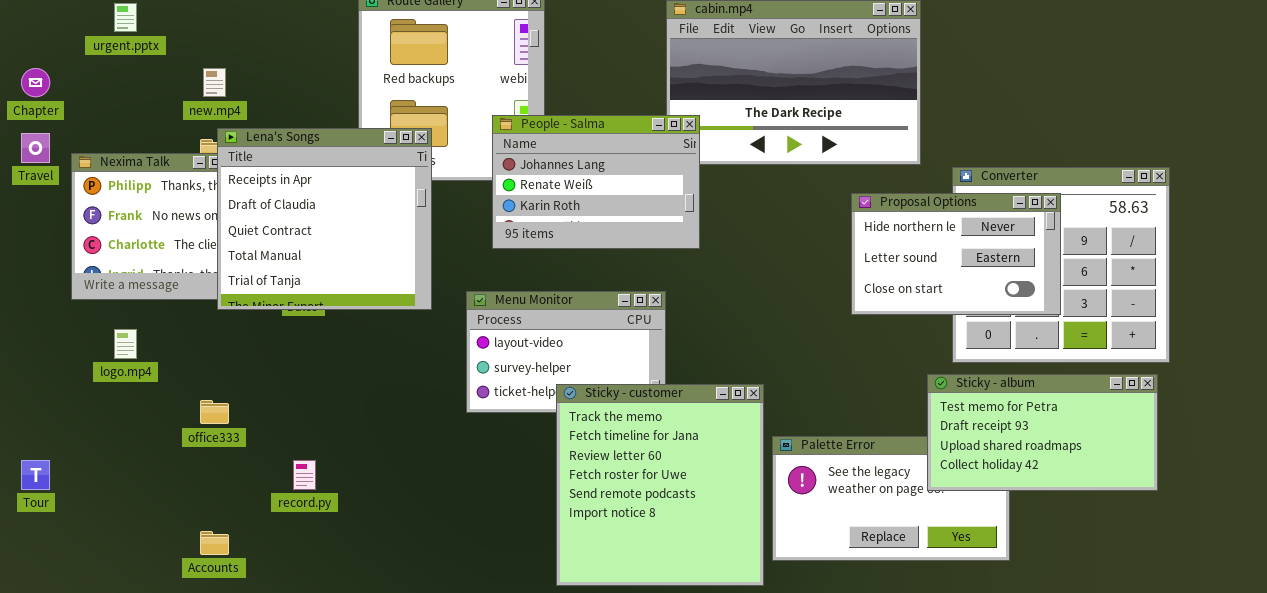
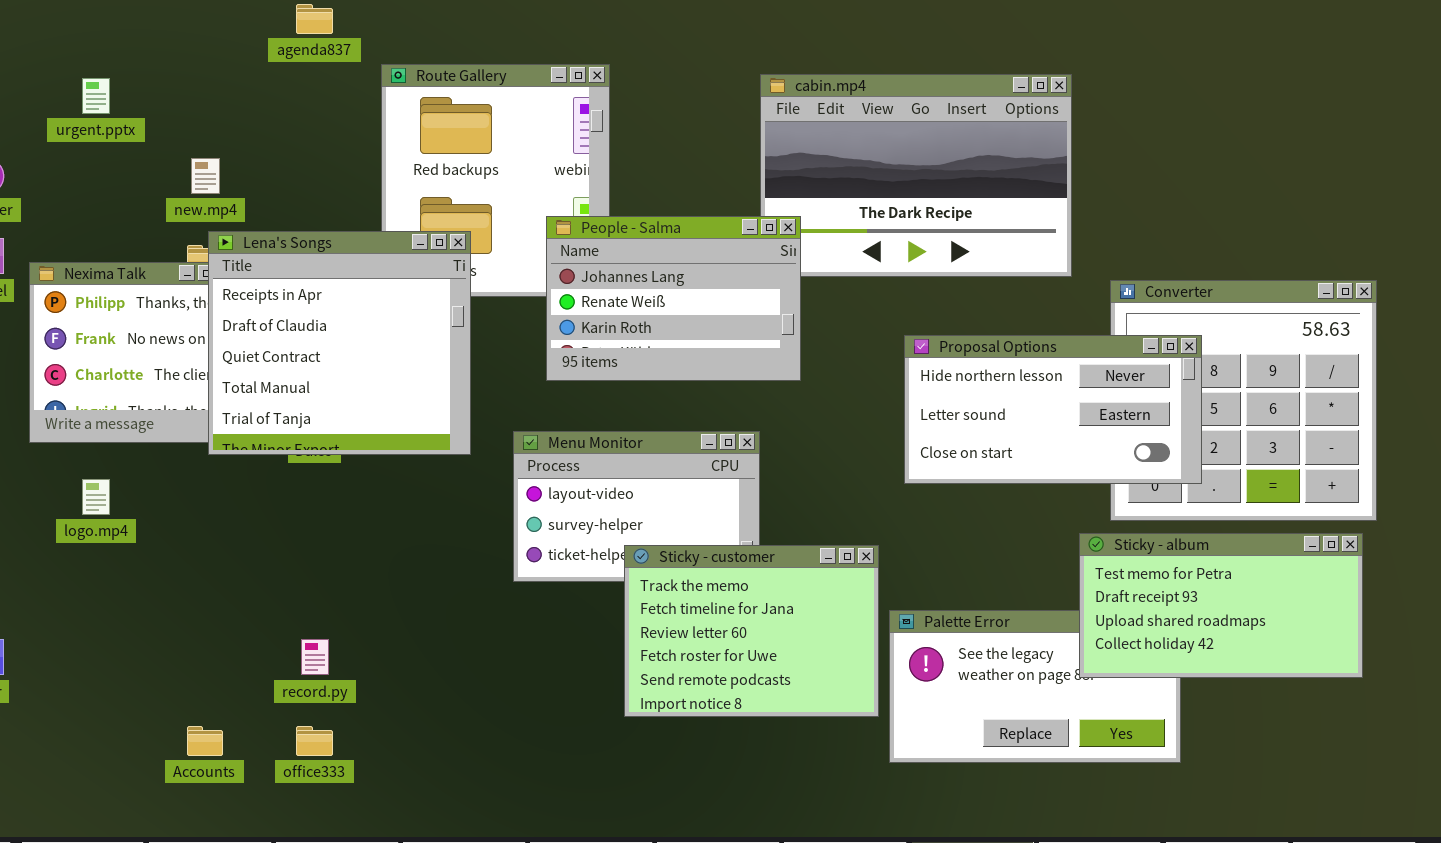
Proposal Options: [851,193,1061,315] -> [904,335,1202,484], moved, resized
Sticky - customer: [556,384,764,586] -> [624,545,879,717], resized
office333: [200,400,229,424] -> [296,726,333,756], moved

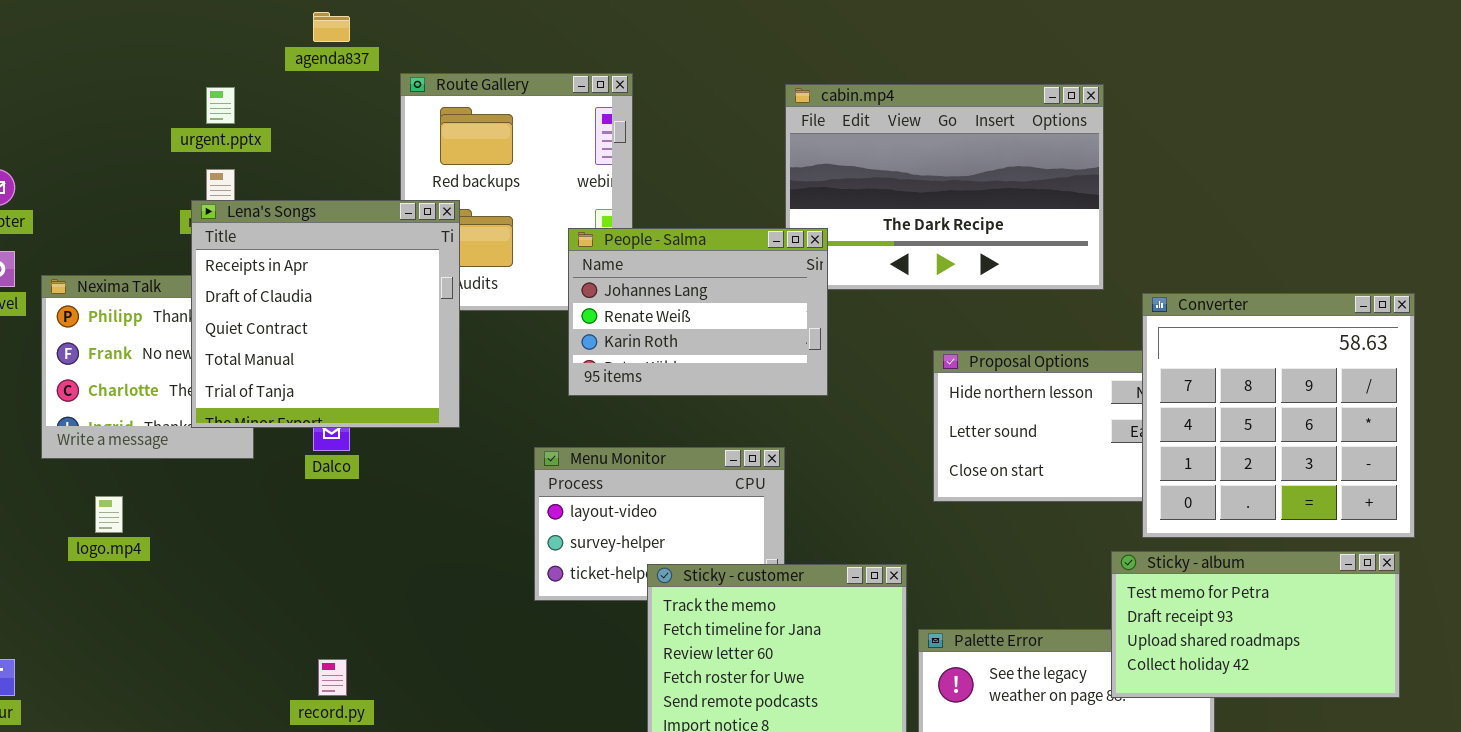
urgent.pptx: [82,78,110,114] -> [206,87,235,124], moved
Lena's Songs: [208,231,471,455] -> [191,200,460,428], moved
Converter: [1110,280,1377,521] -> [1142,293,1415,538], raised

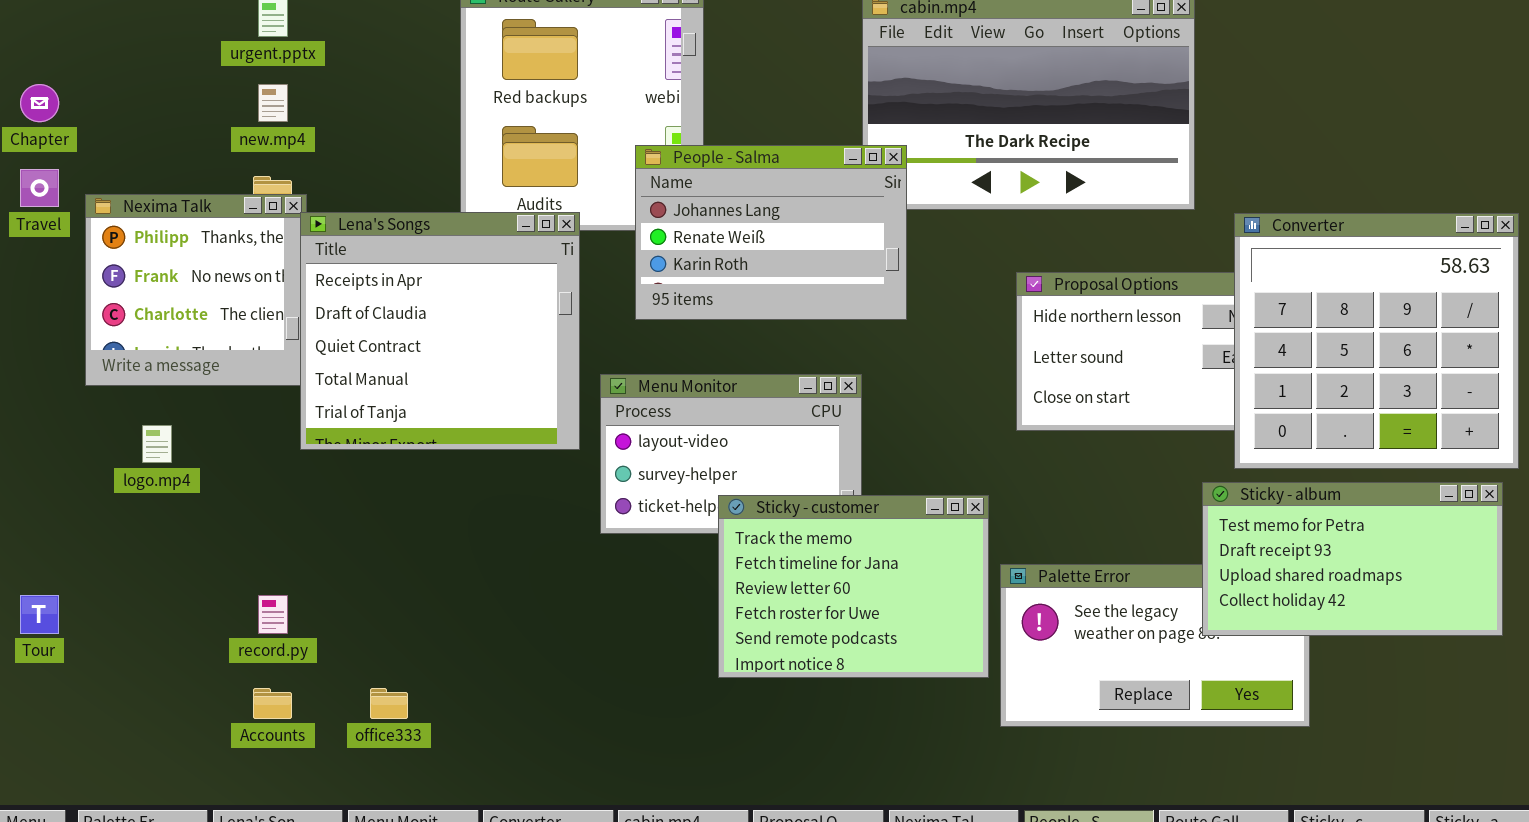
Lena's Songs: [191,200,460,428] -> [300,212,580,450], moved
record.py: [318,659,347,696] -> [258,595,288,634], moved

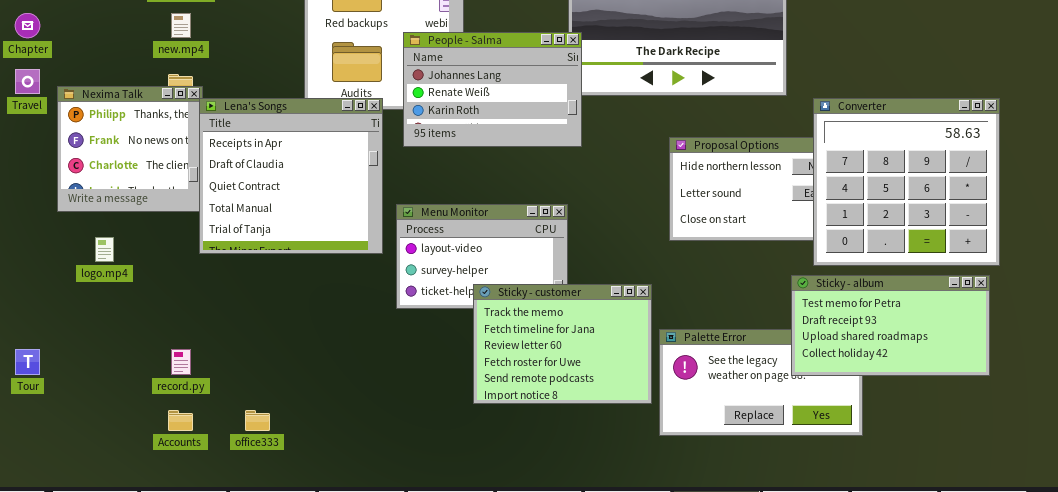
People - Salma: [635,145,907,320] -> [403,32,582,147], moved

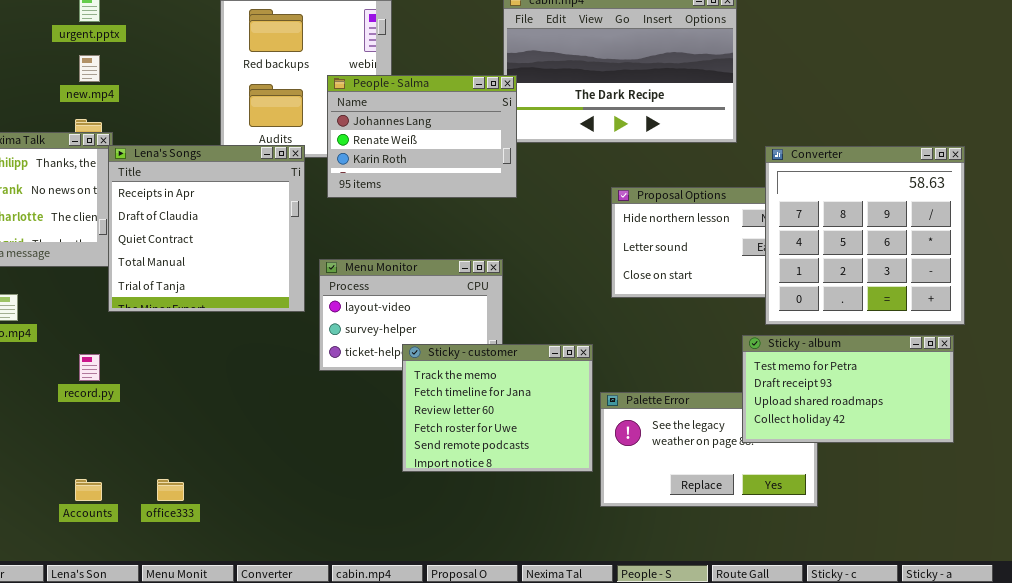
record.py: [171,349,191,375] -> [79,354,100,381], moved

